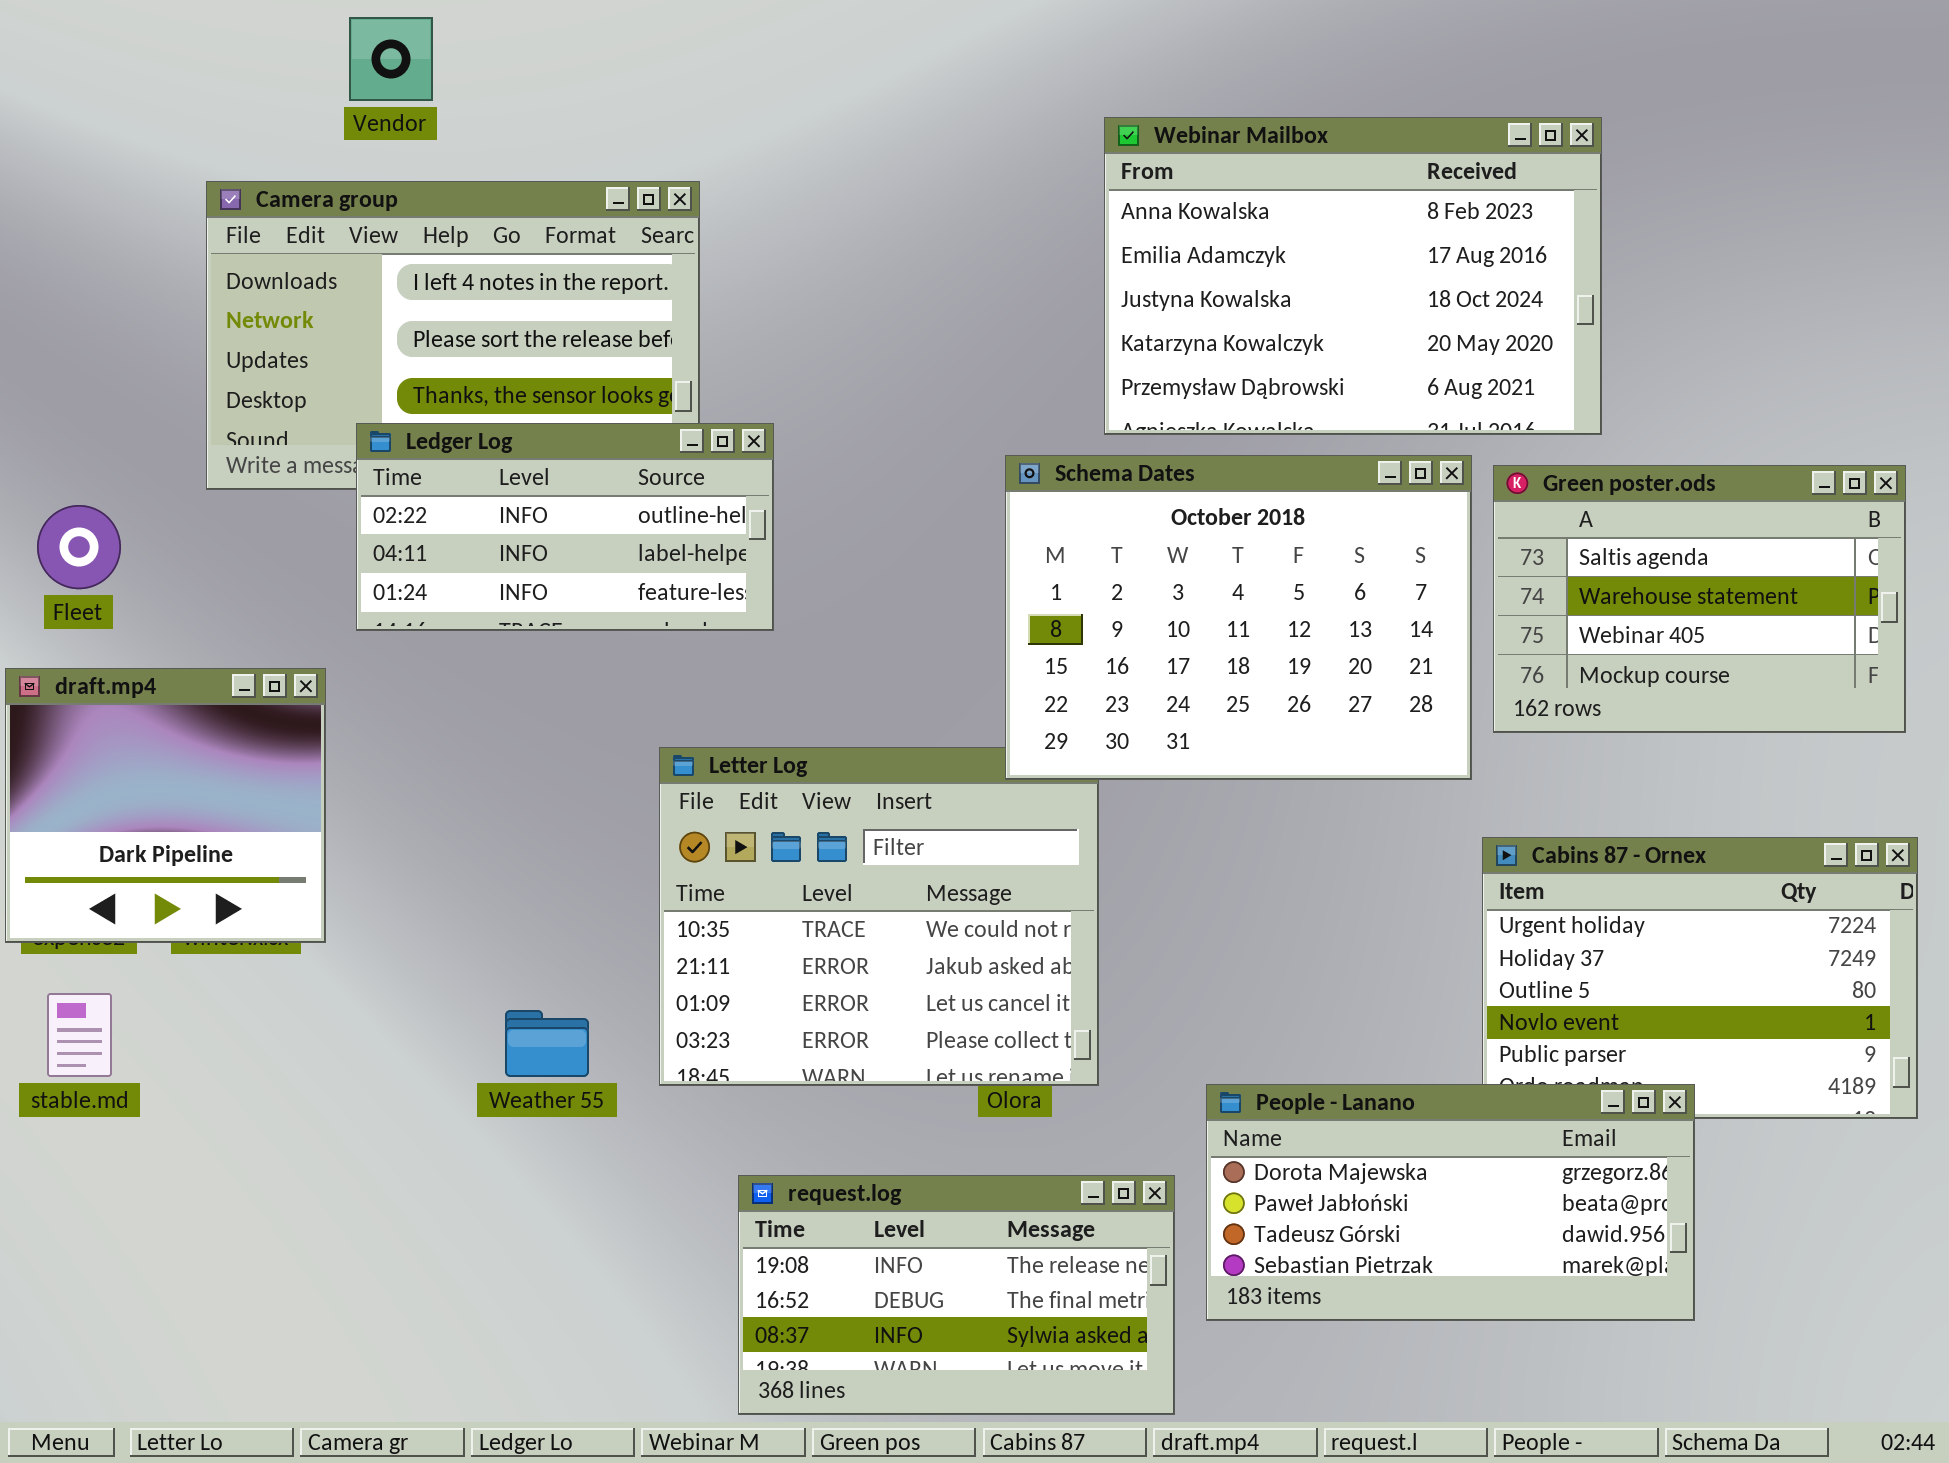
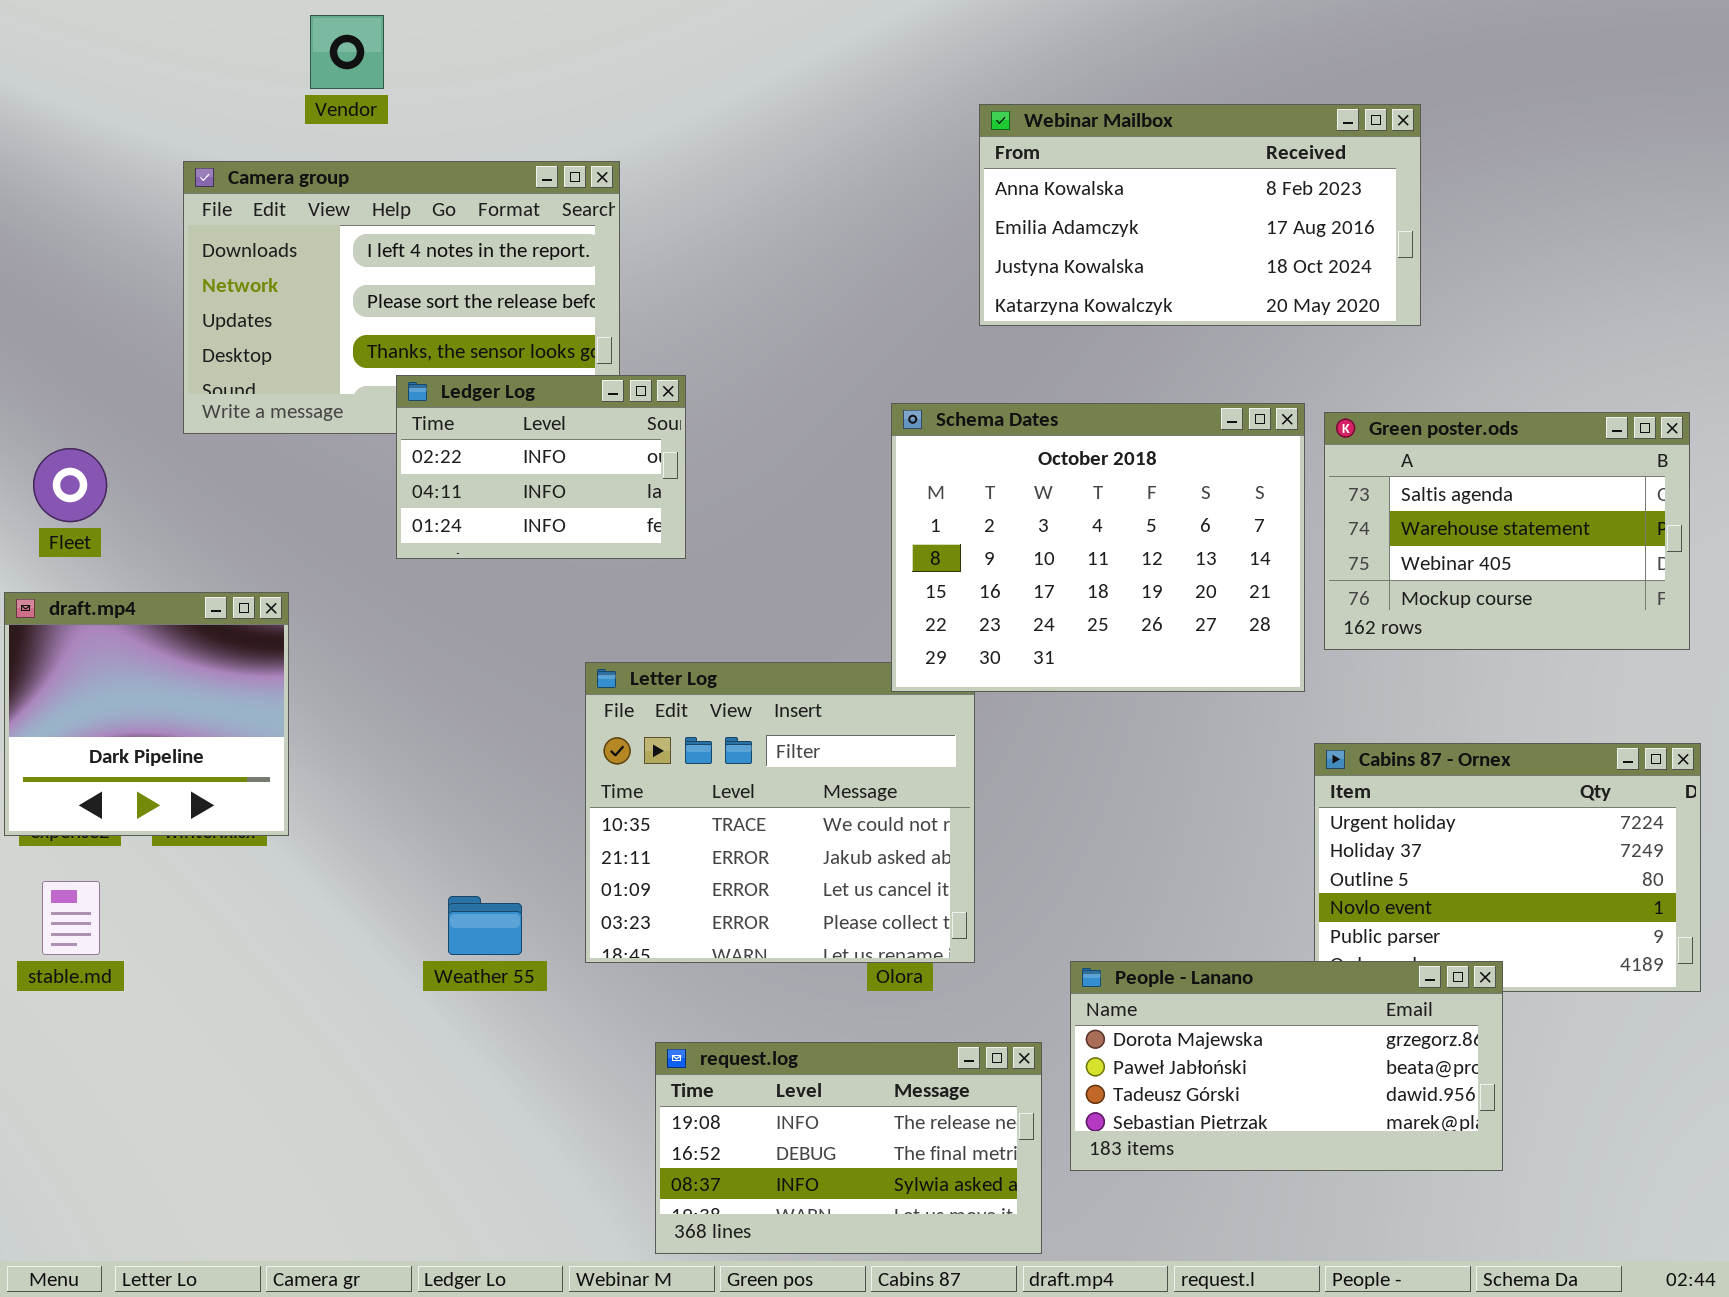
Webinar Mailbox: [1104,117,1602,435] -> [979,104,1421,326], resized
Ledger Log: [356,423,774,631] -> [396,375,686,559], resized

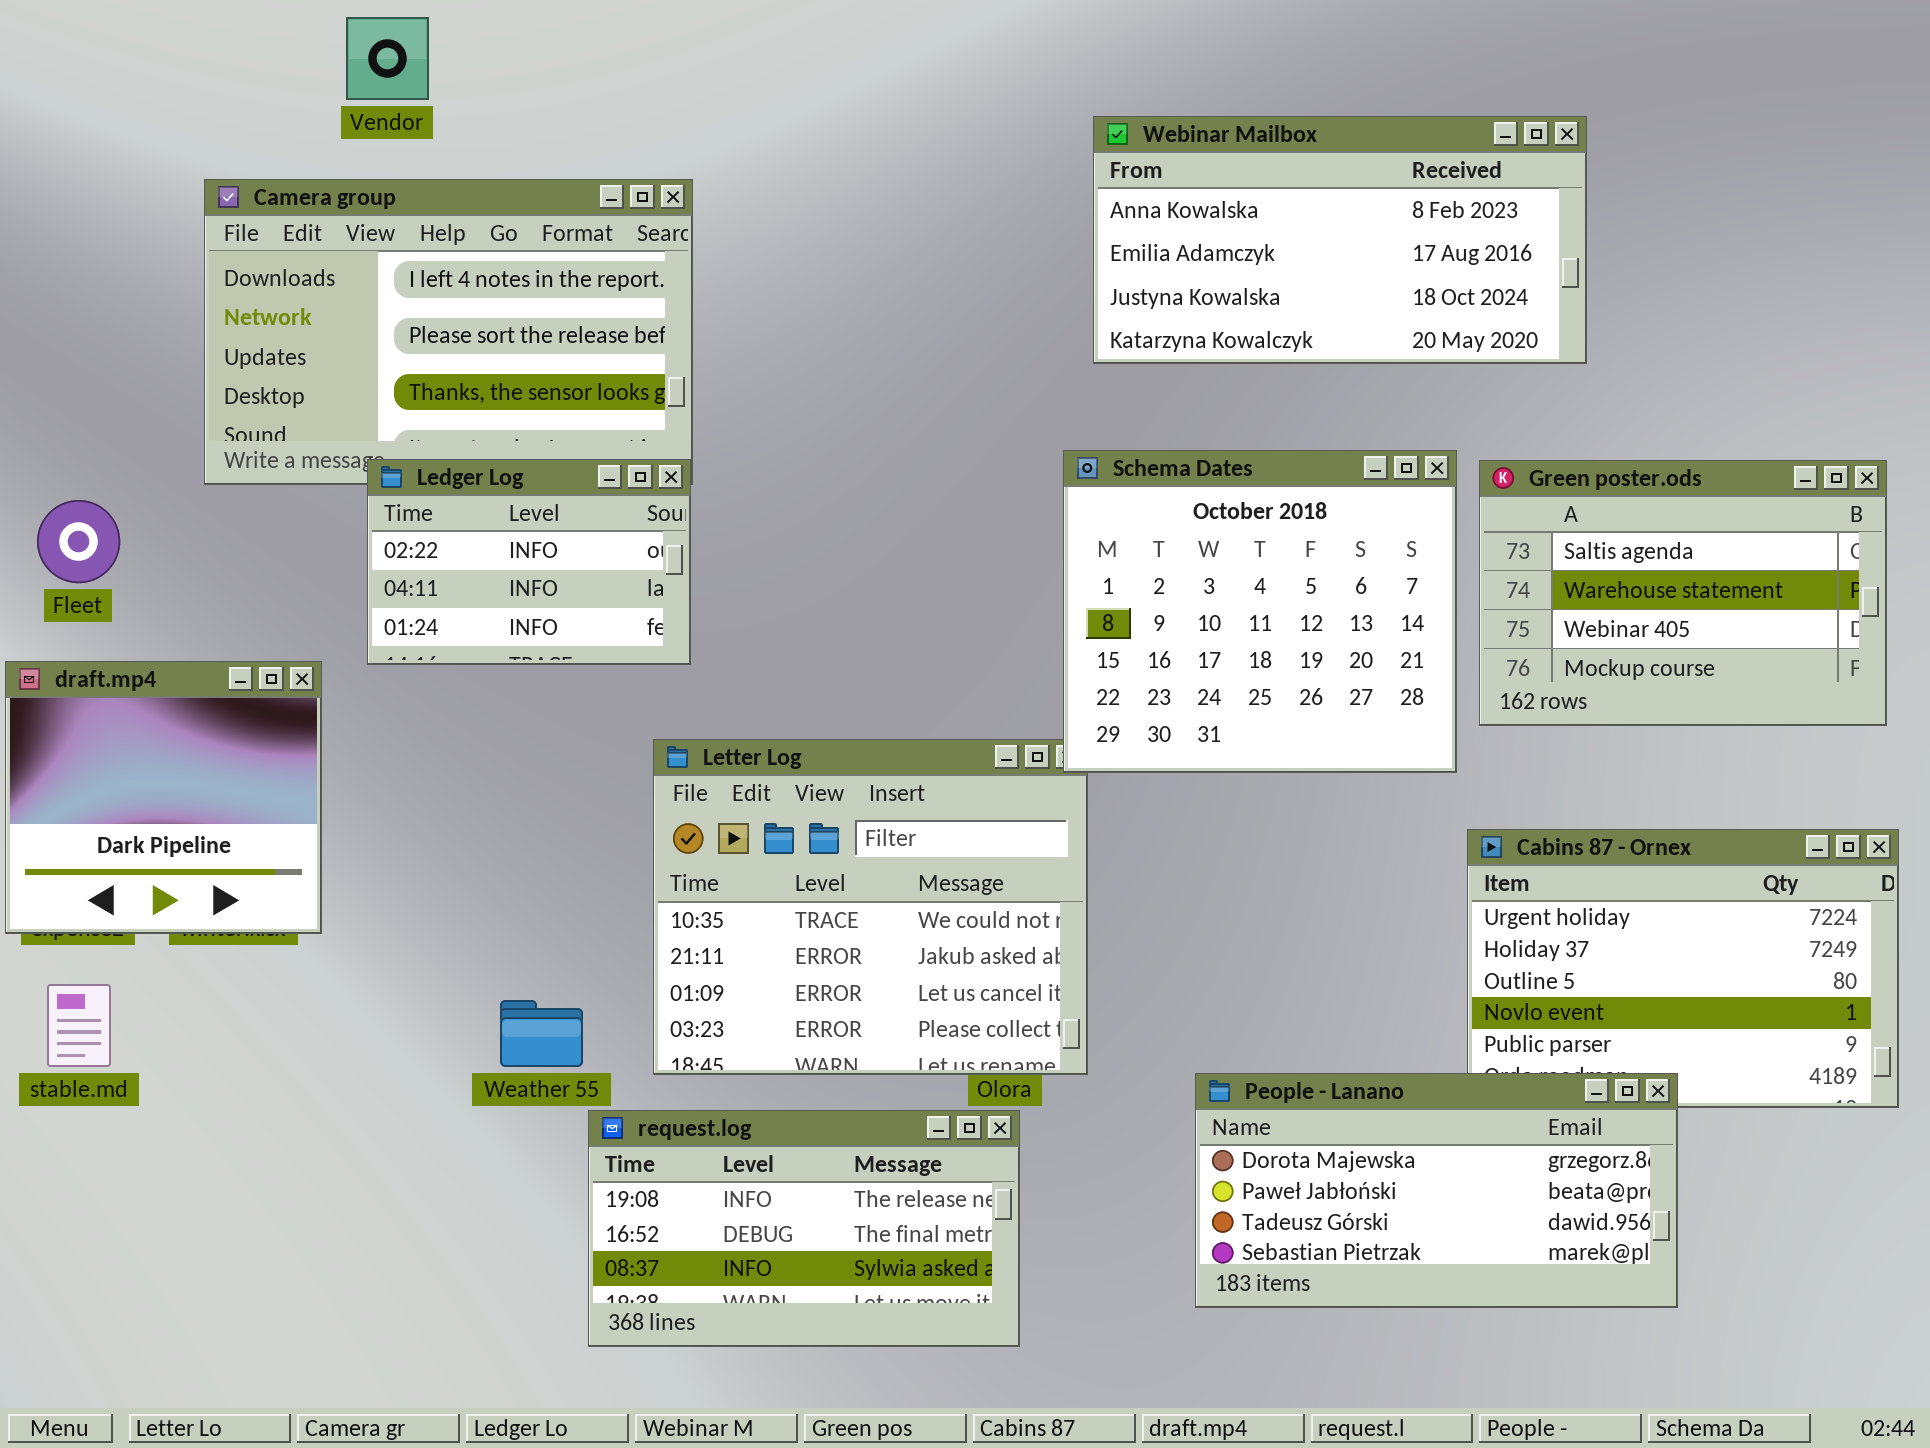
Ledger Log: [396,375,686,559] -> [367,459,691,665], moved
Schema Dates: [891,403,1305,692] -> [1063,450,1457,773], resized
request.log: [655,1042,1042,1254] -> [588,1110,1020,1347], moved

